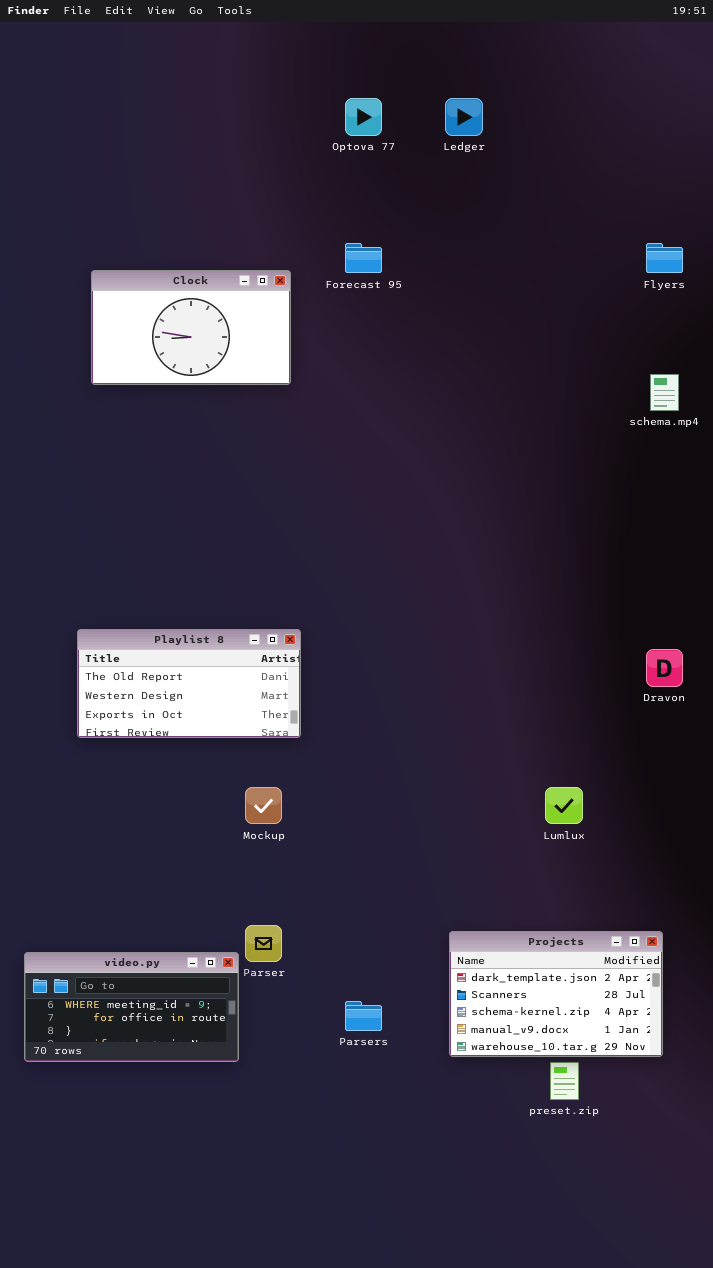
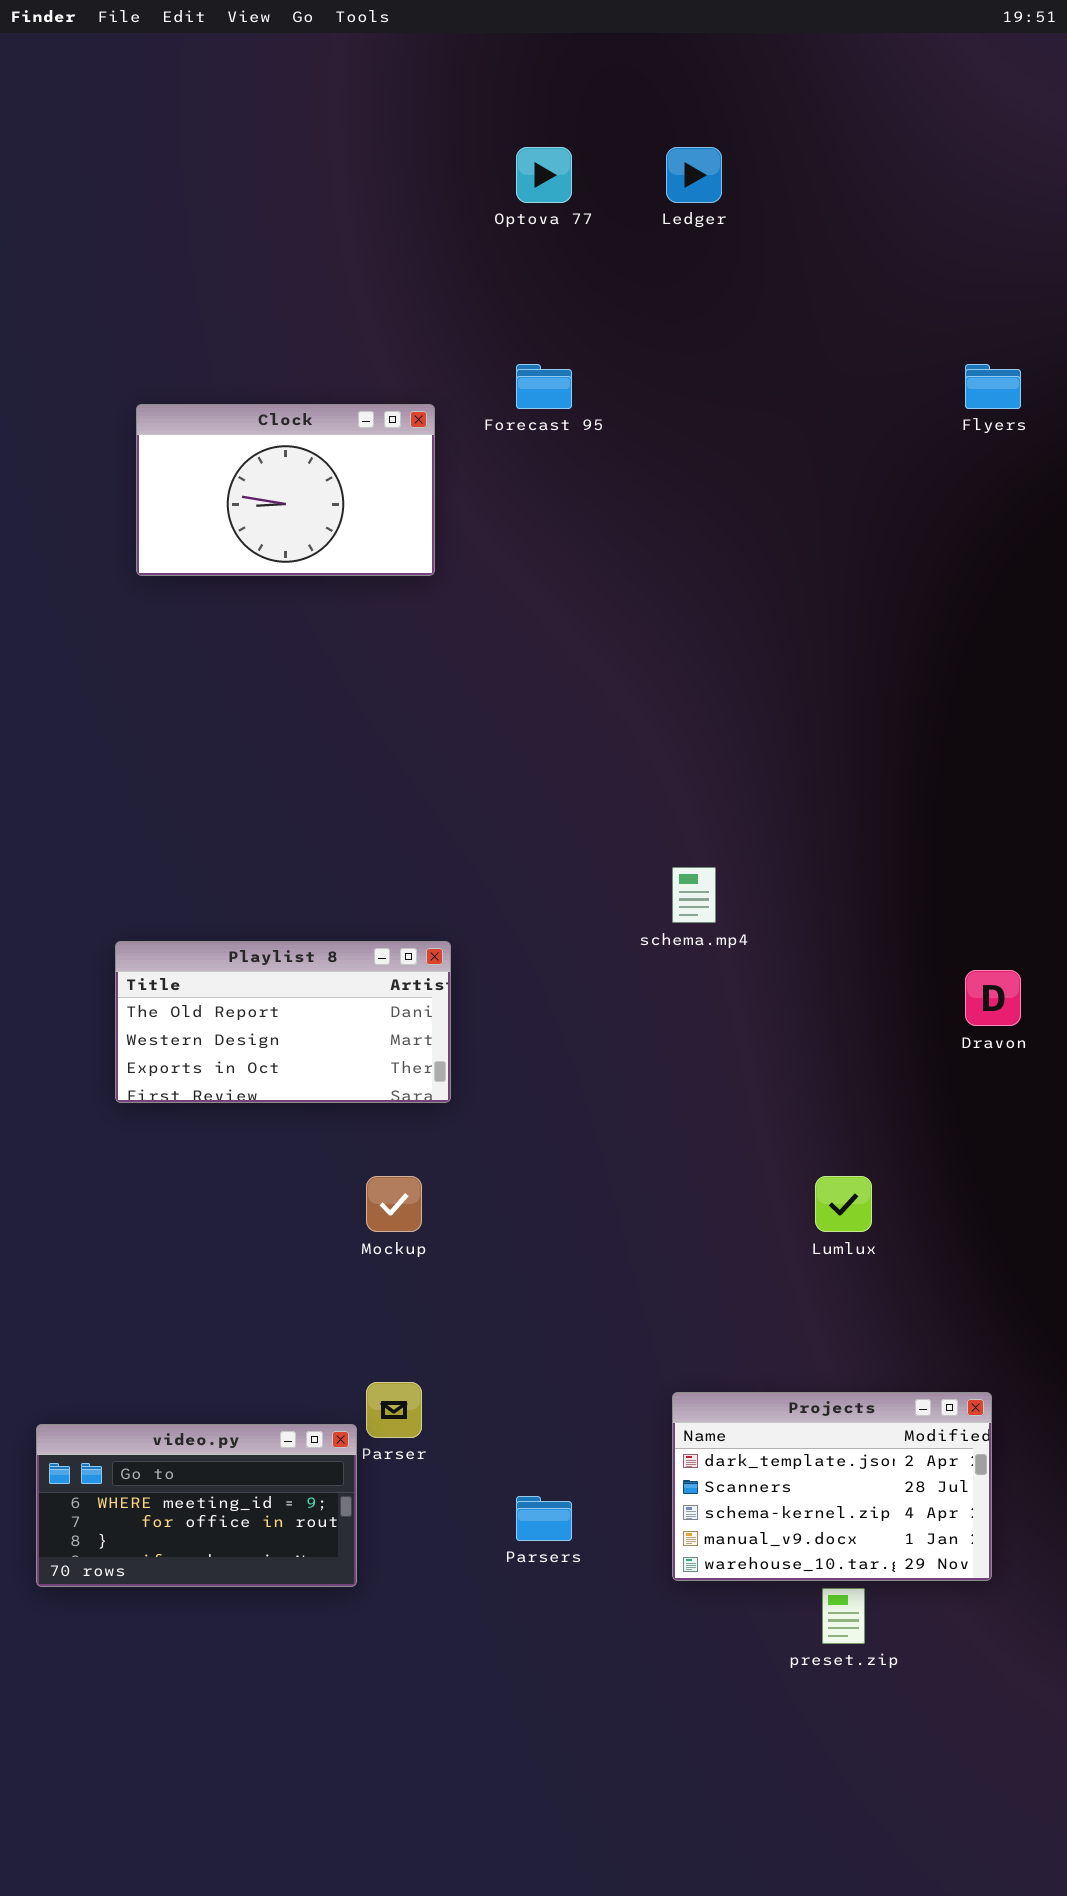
schema.mp4: [650,374,679,411] -> [672,867,716,923], moved

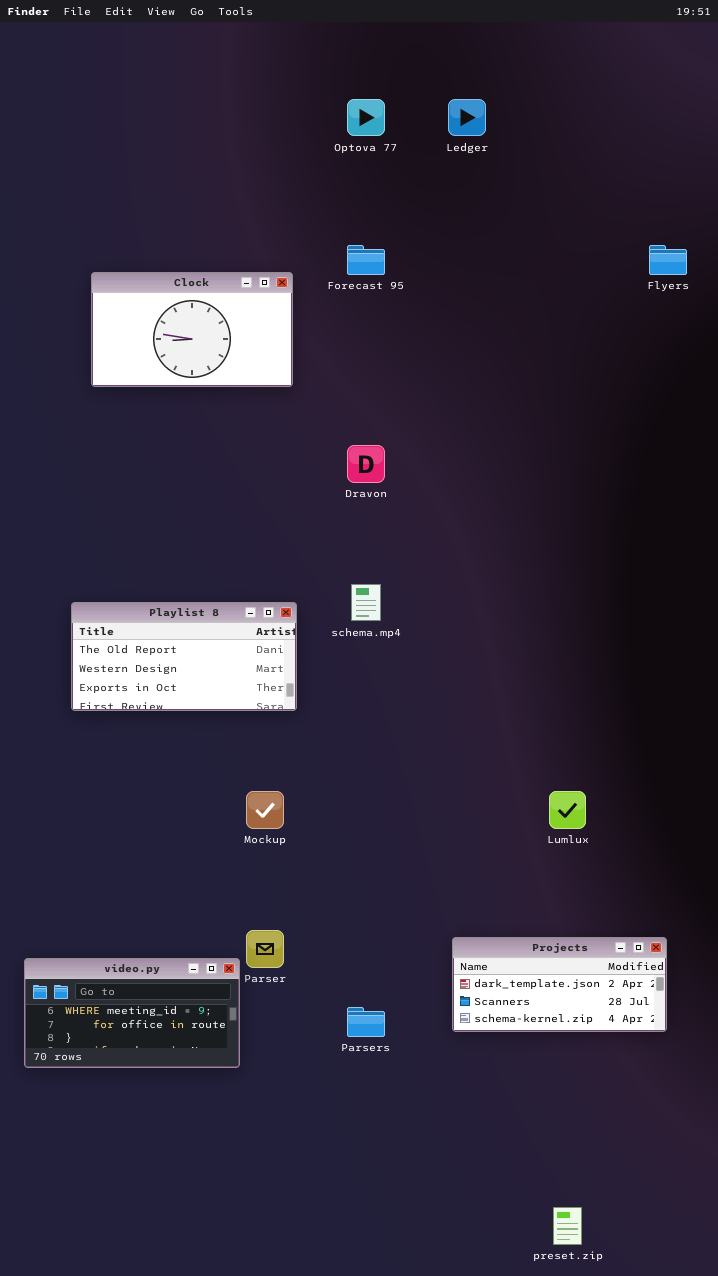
schema.mp4: [672,867,716,923] -> [351,584,381,621], moved
Playlist 8: [115,941,451,1103] -> [71,602,297,711], moved
Dravon: [965,970,1021,1026] -> [347,445,385,483], moved
Projects: [672,1392,992,1581] -> [452,937,667,1032], resized
preset.zip: [822,1588,865,1644] -> [553,1207,582,1245], moved

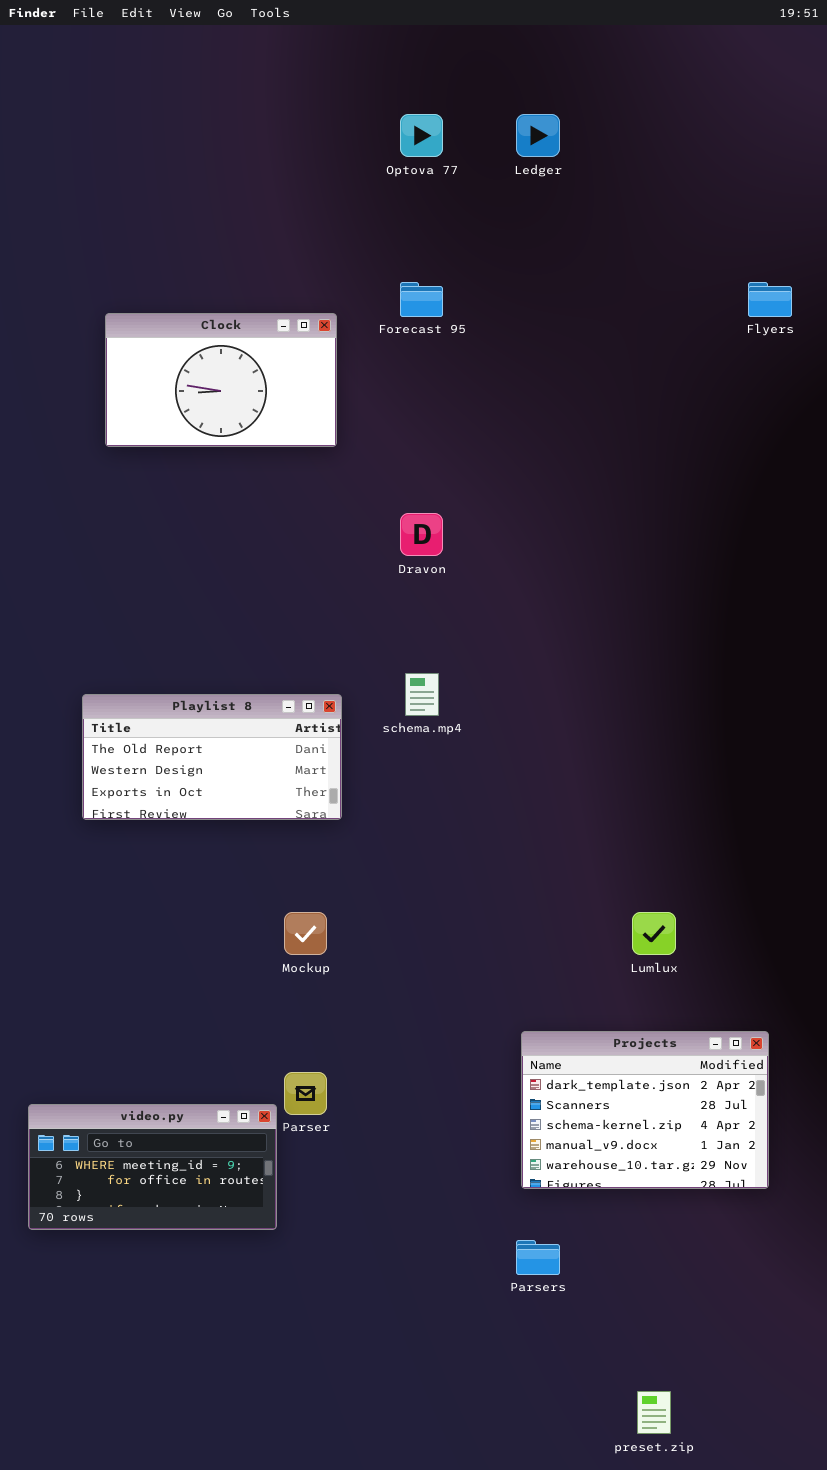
Projects: [452,937,667,1032] -> [521,1031,769,1189], resized
Parsers: [347,1007,385,1037] -> [516,1240,560,1275], moved

